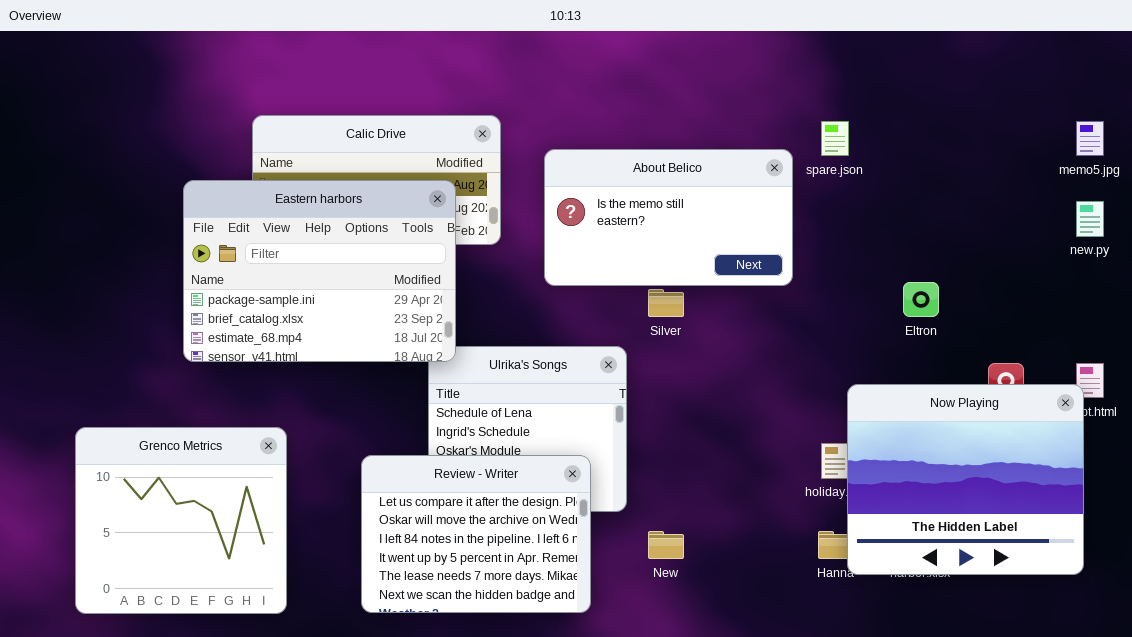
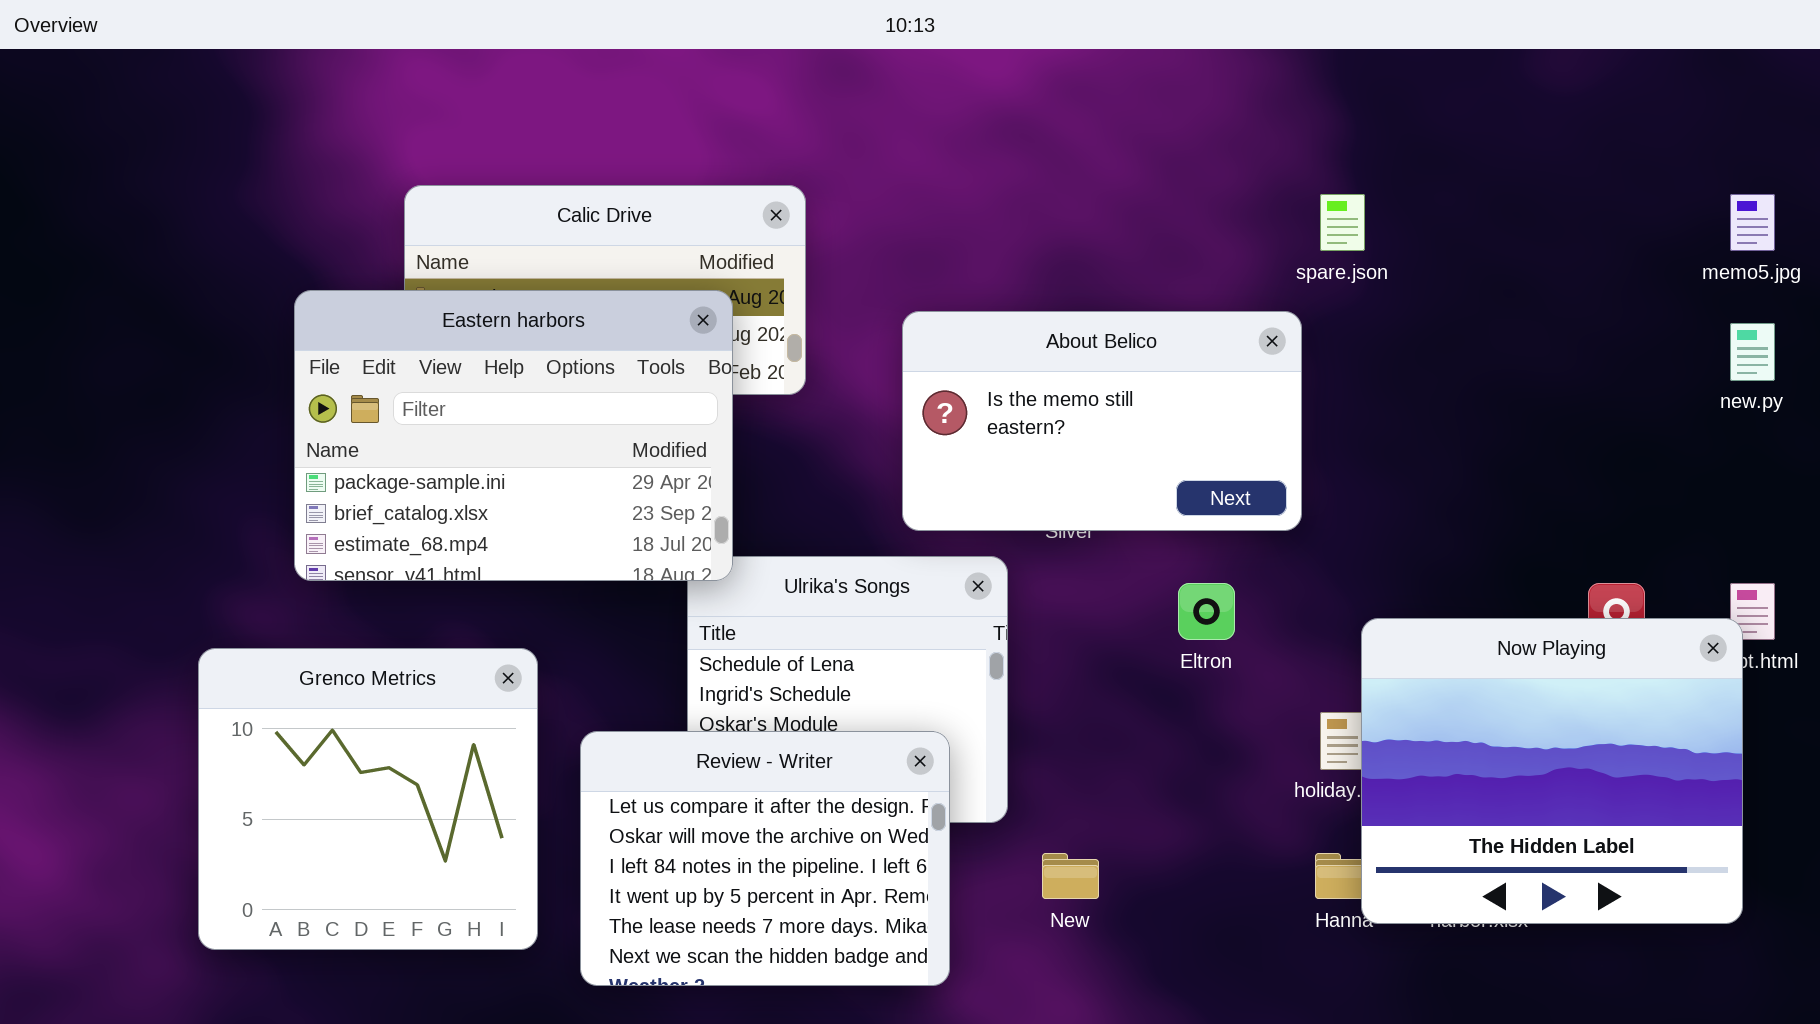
About Belico: [544,149,793,286] -> [902,311,1302,531], moved
Eltron: [903,282,939,317] -> [1178,583,1235,640], moved
Grenco Metrics: [75,427,287,614] -> [198,648,538,950], moved

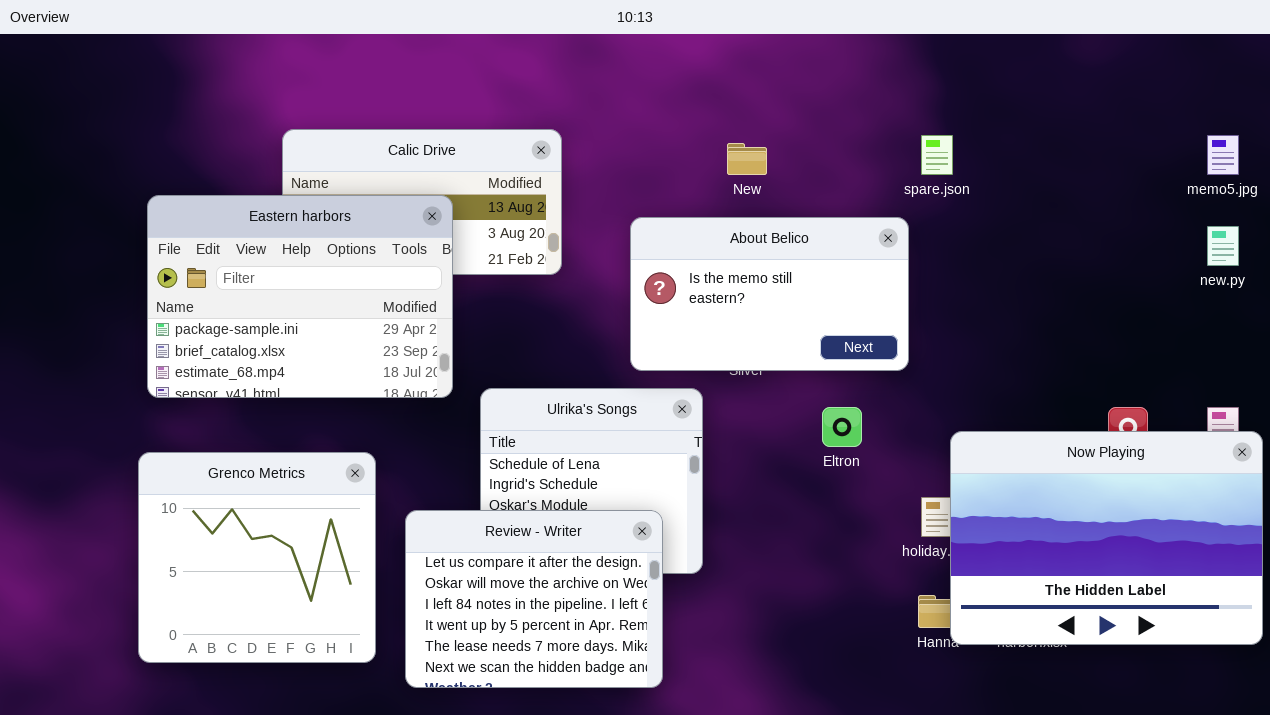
Eastern harbors: [294,290,733,581] -> [147,195,453,398], moved
Now Playing: [1361,618,1743,924] -> [950,431,1263,645], resized
New: [1042,853,1099,899] -> [727,143,767,175], moved

